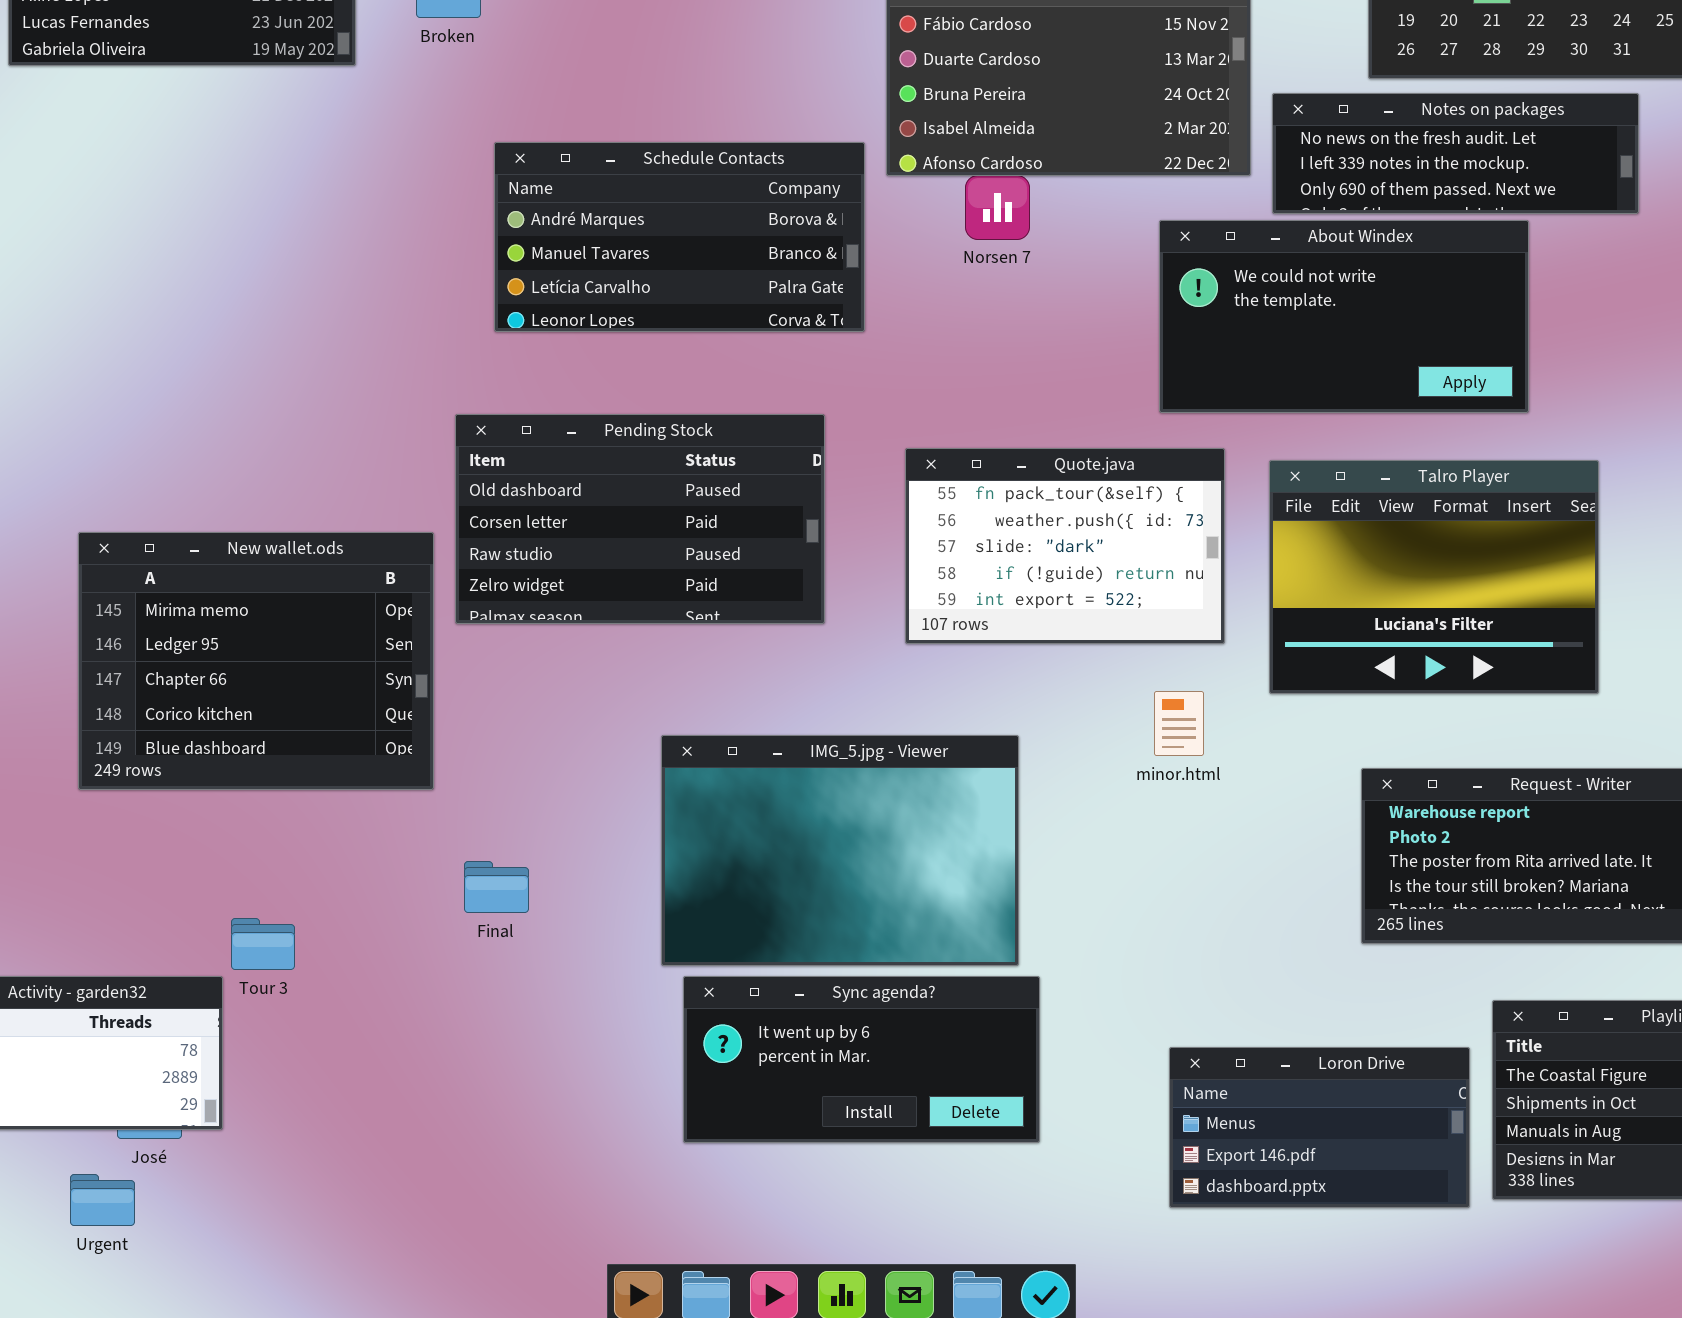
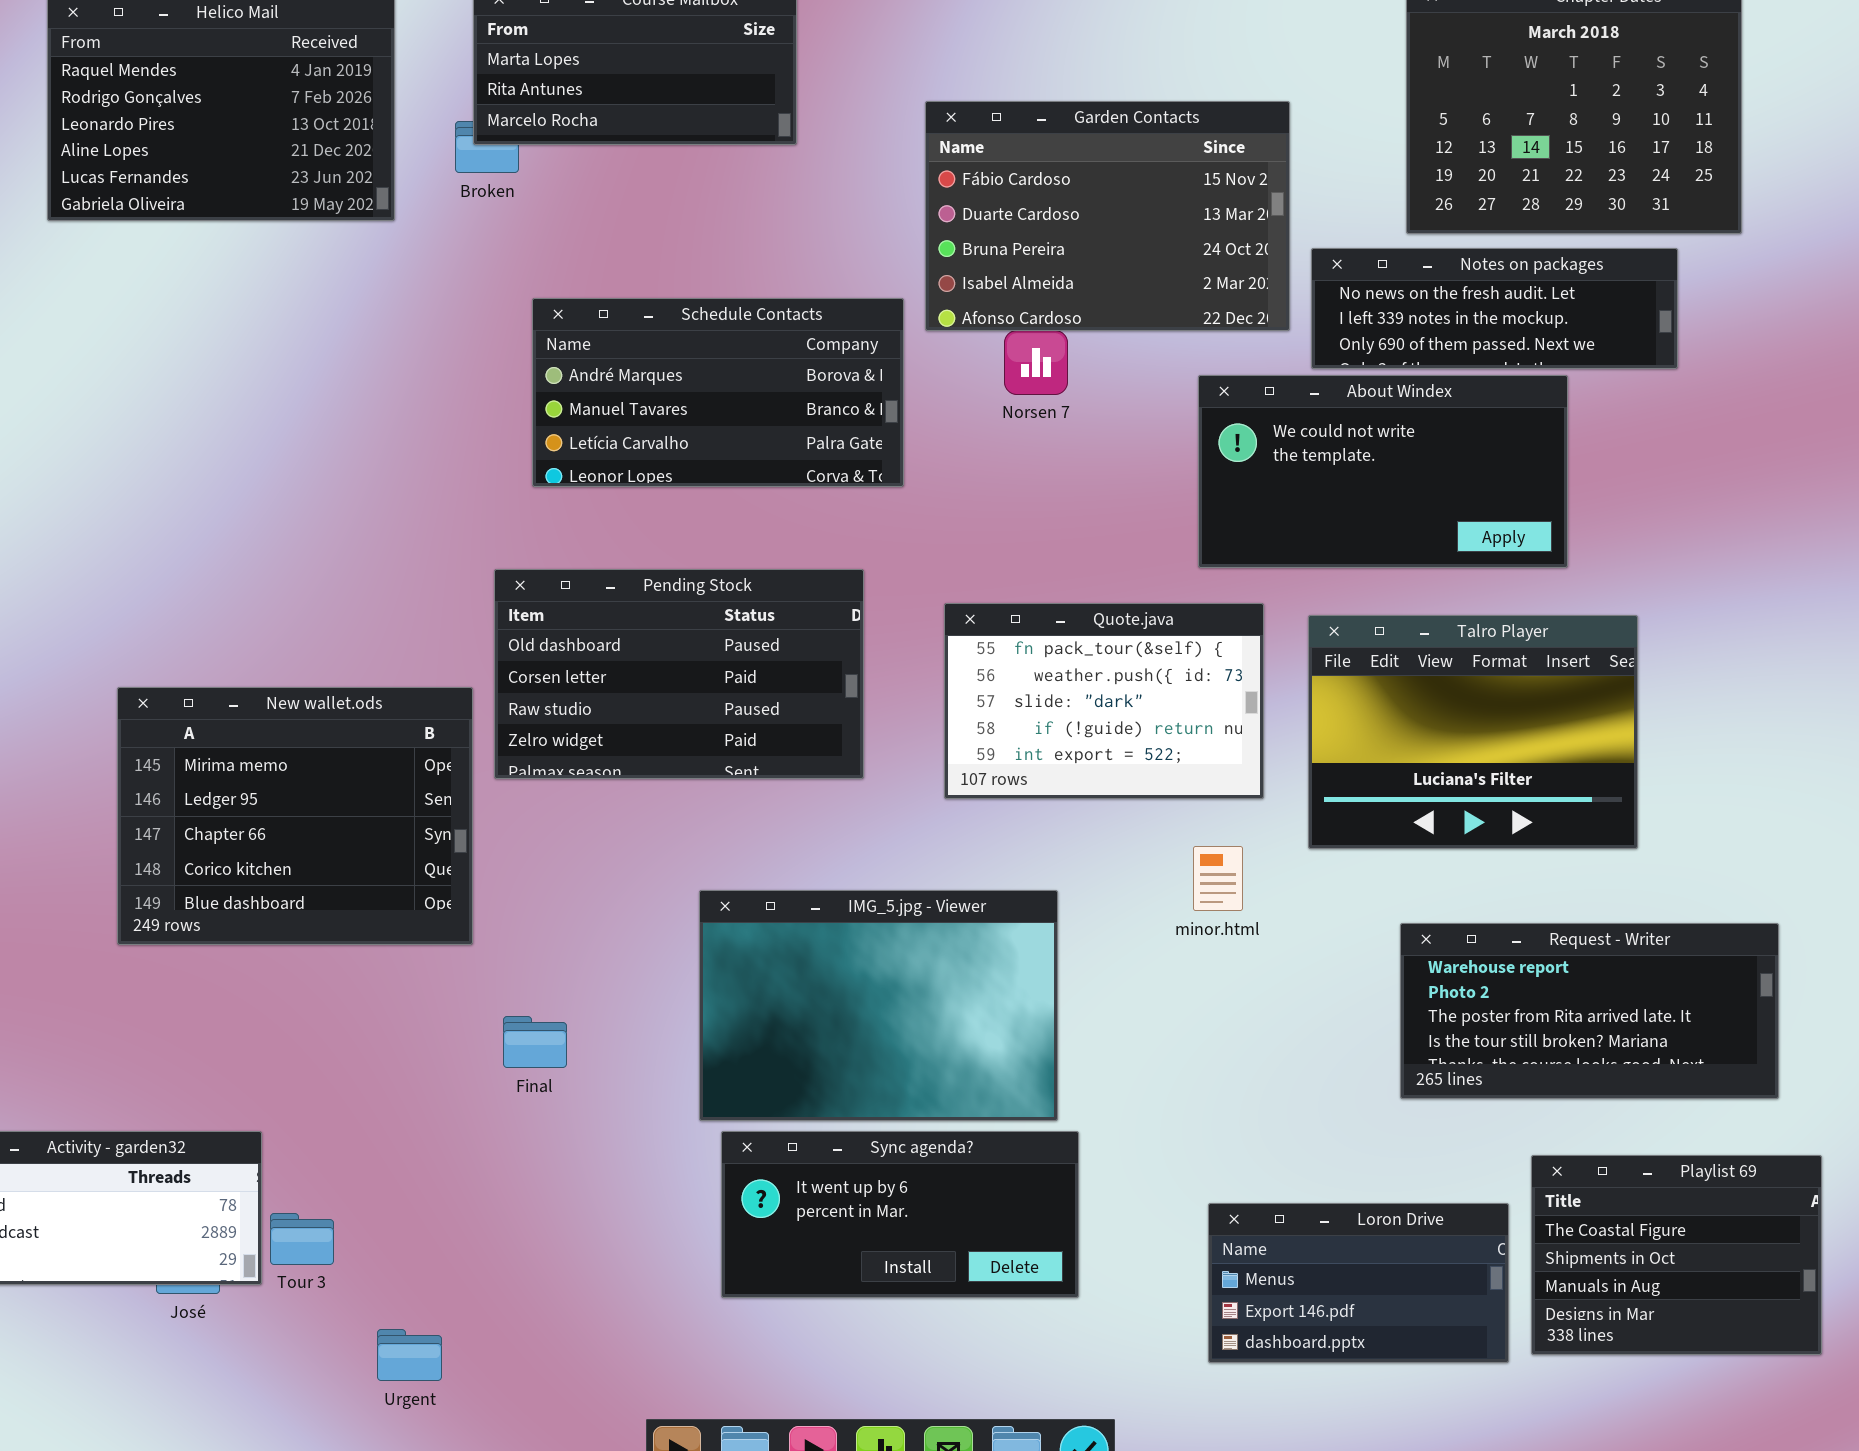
Tour 3: [231,918,295,970] -> [270,1213,334,1265], moved
Urgent: [70,1174,135,1226] -> [377,1329,442,1381], moved

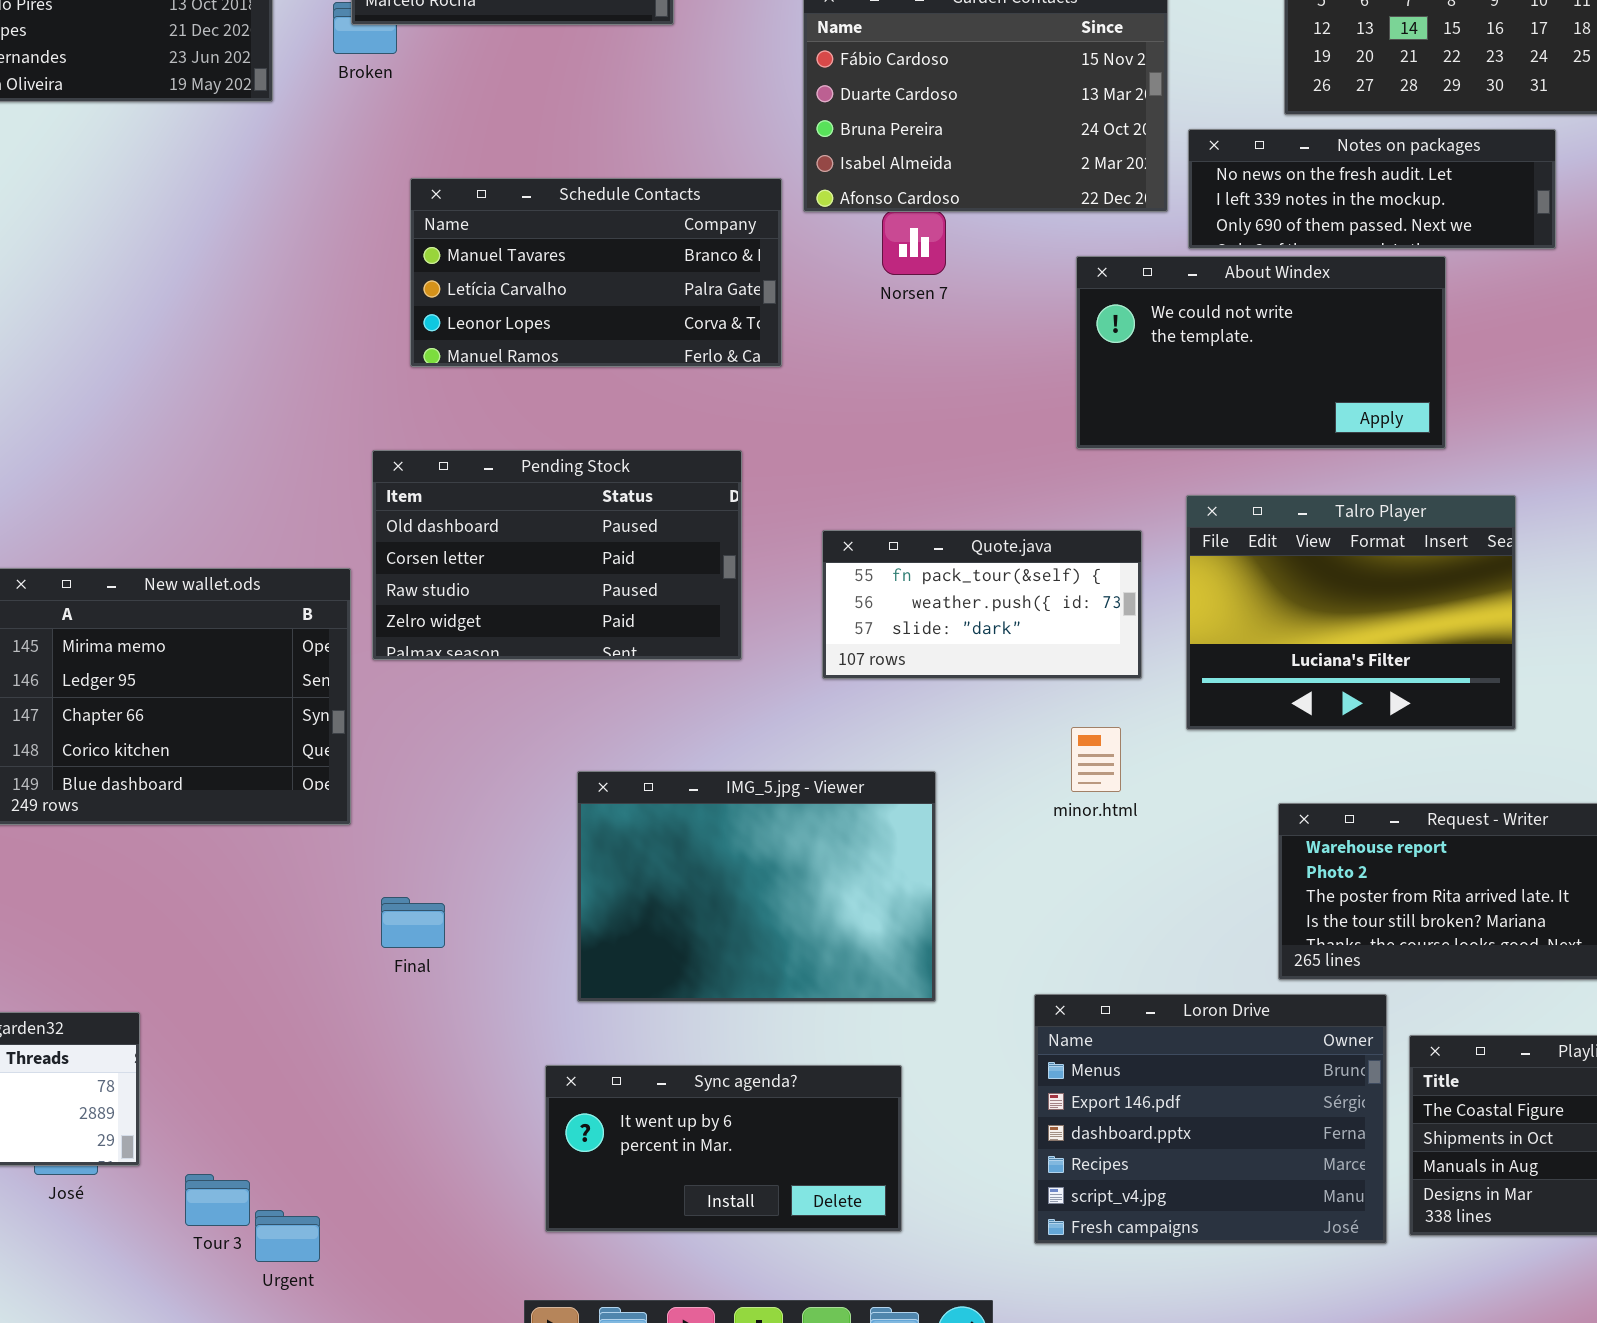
Schedule Contacts: [532,298,904,487] -> [410,178,782,367], scrolled down 1 row
Quote.java: [944,603,1264,799] -> [822,530,1142,679], resized
Sync agenda?: [721,1131,1079,1298] -> [545,1065,902,1232], moved
Loron Drive: [1208,1203,1509,1363] -> [1034,994,1387,1244], resized
Tour 3: [270,1213,334,1265] -> [185,1174,250,1226], moved

